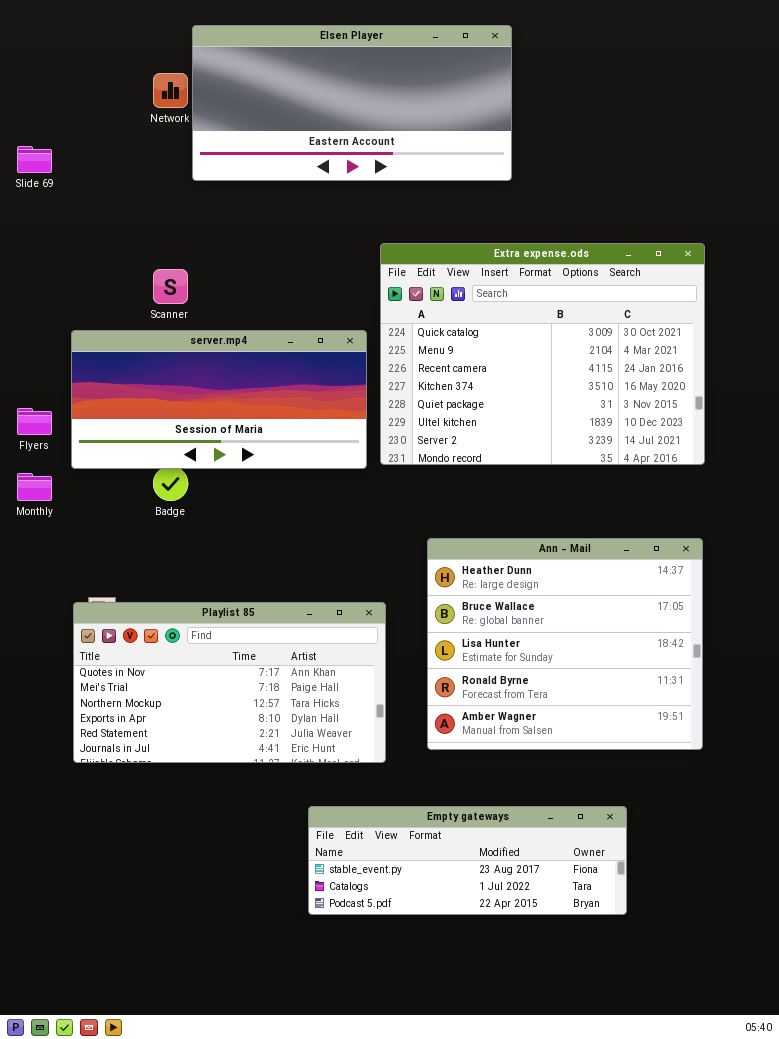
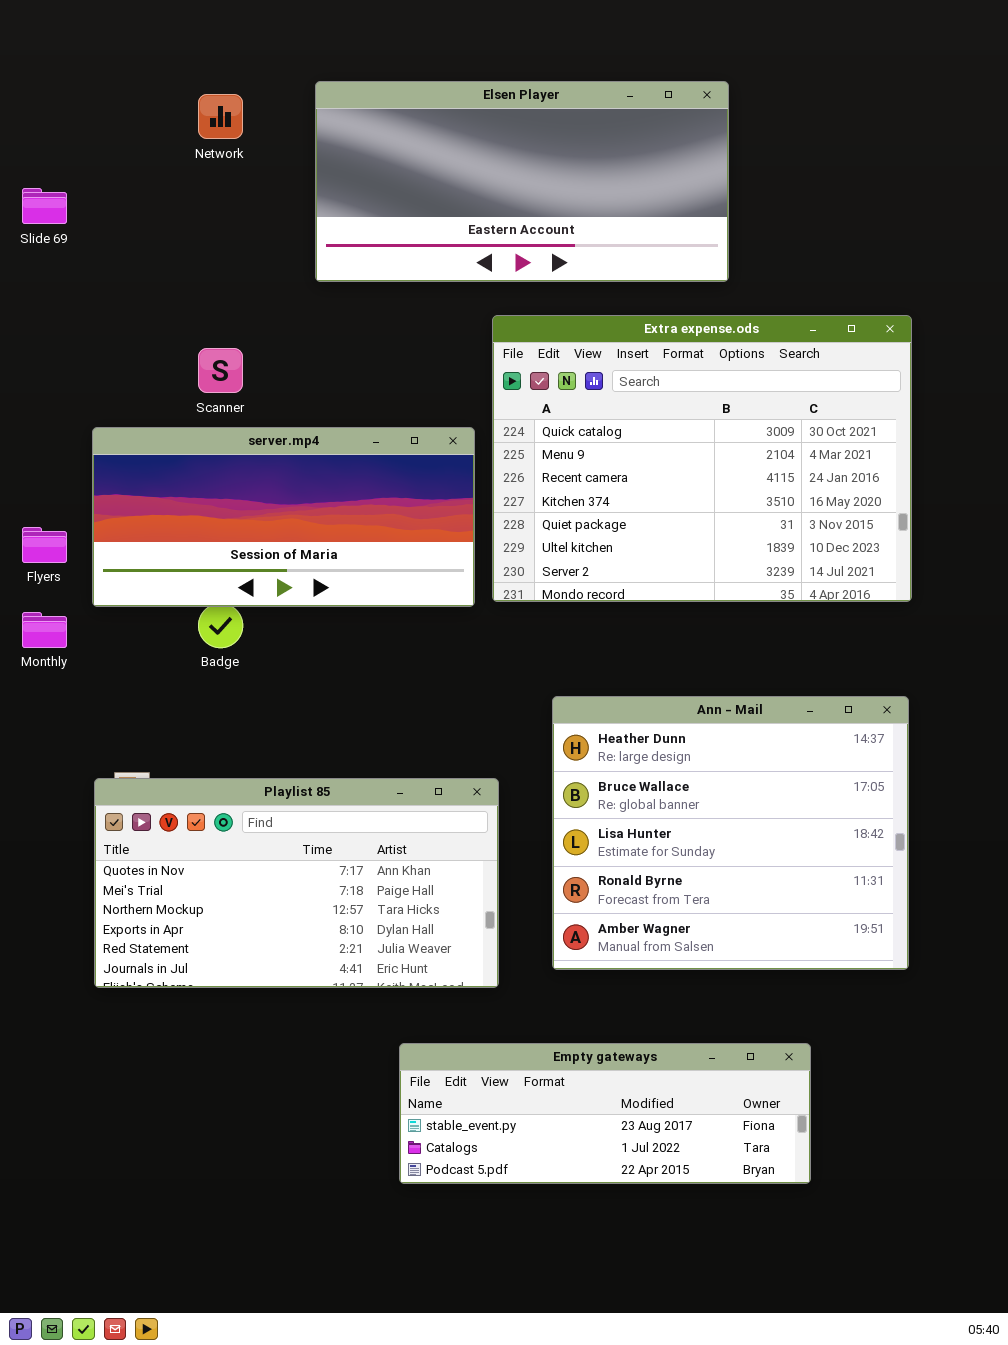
Elsen Player: [192,25,512,181] -> [315,81,729,282], moved

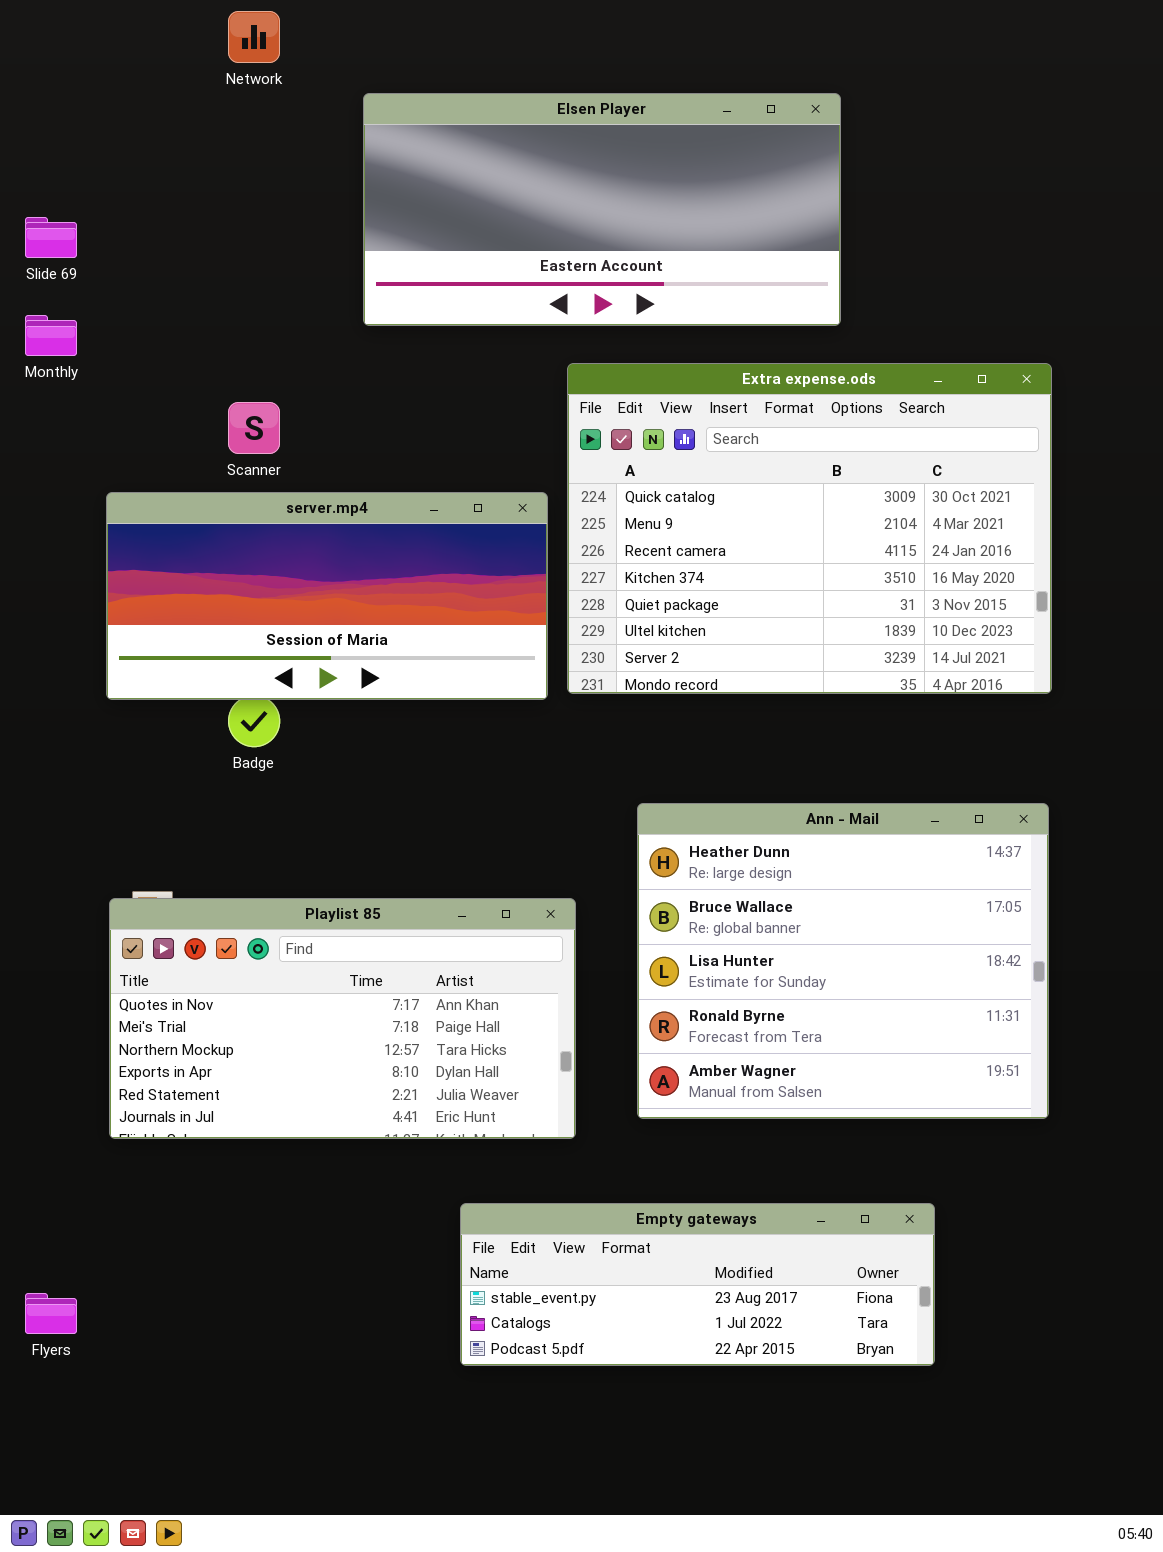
Network: [198,94,243,139] -> [228,11,280,63], moved
Flyers: [22,527,67,563] -> [25,1293,77,1334], moved
Monthly: [22,612,67,648] -> [25,315,77,356], moved

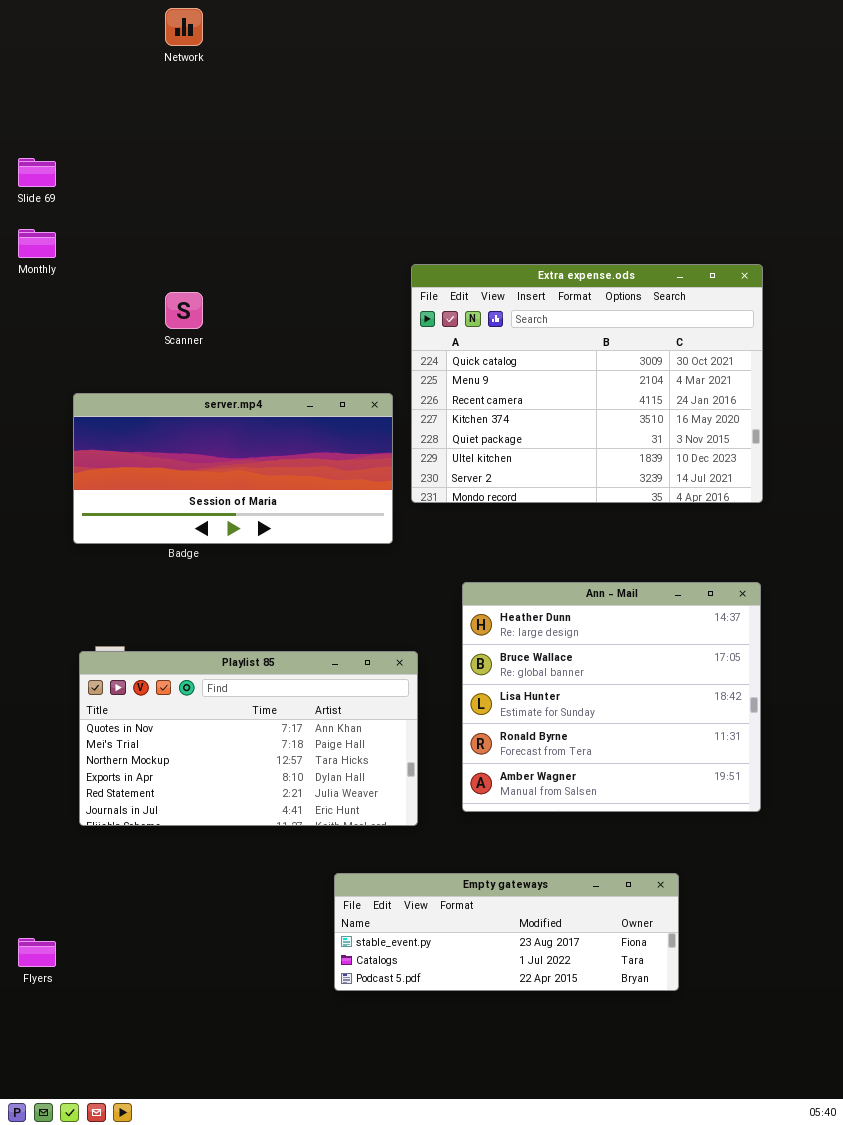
Elsen Player: [363,93,841,326] -> none, closed
server.mp4: [106,492,548,700] -> [73,393,393,544], moved

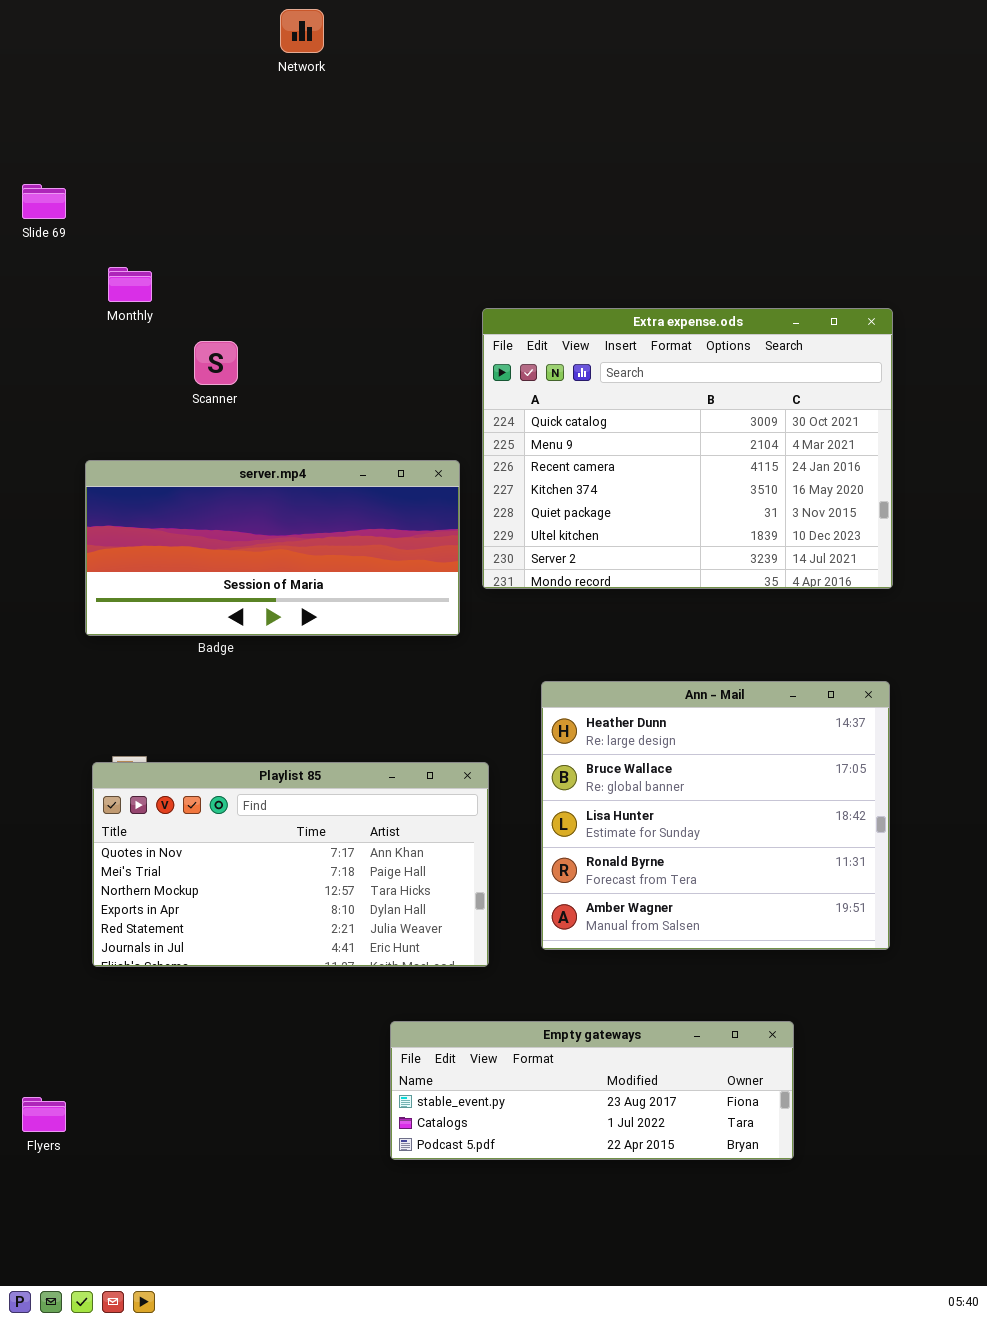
Network: [165,8,203,46] -> [280,9,324,53], moved
Monthly: [18,229,56,258] -> [108,267,152,302], moved

